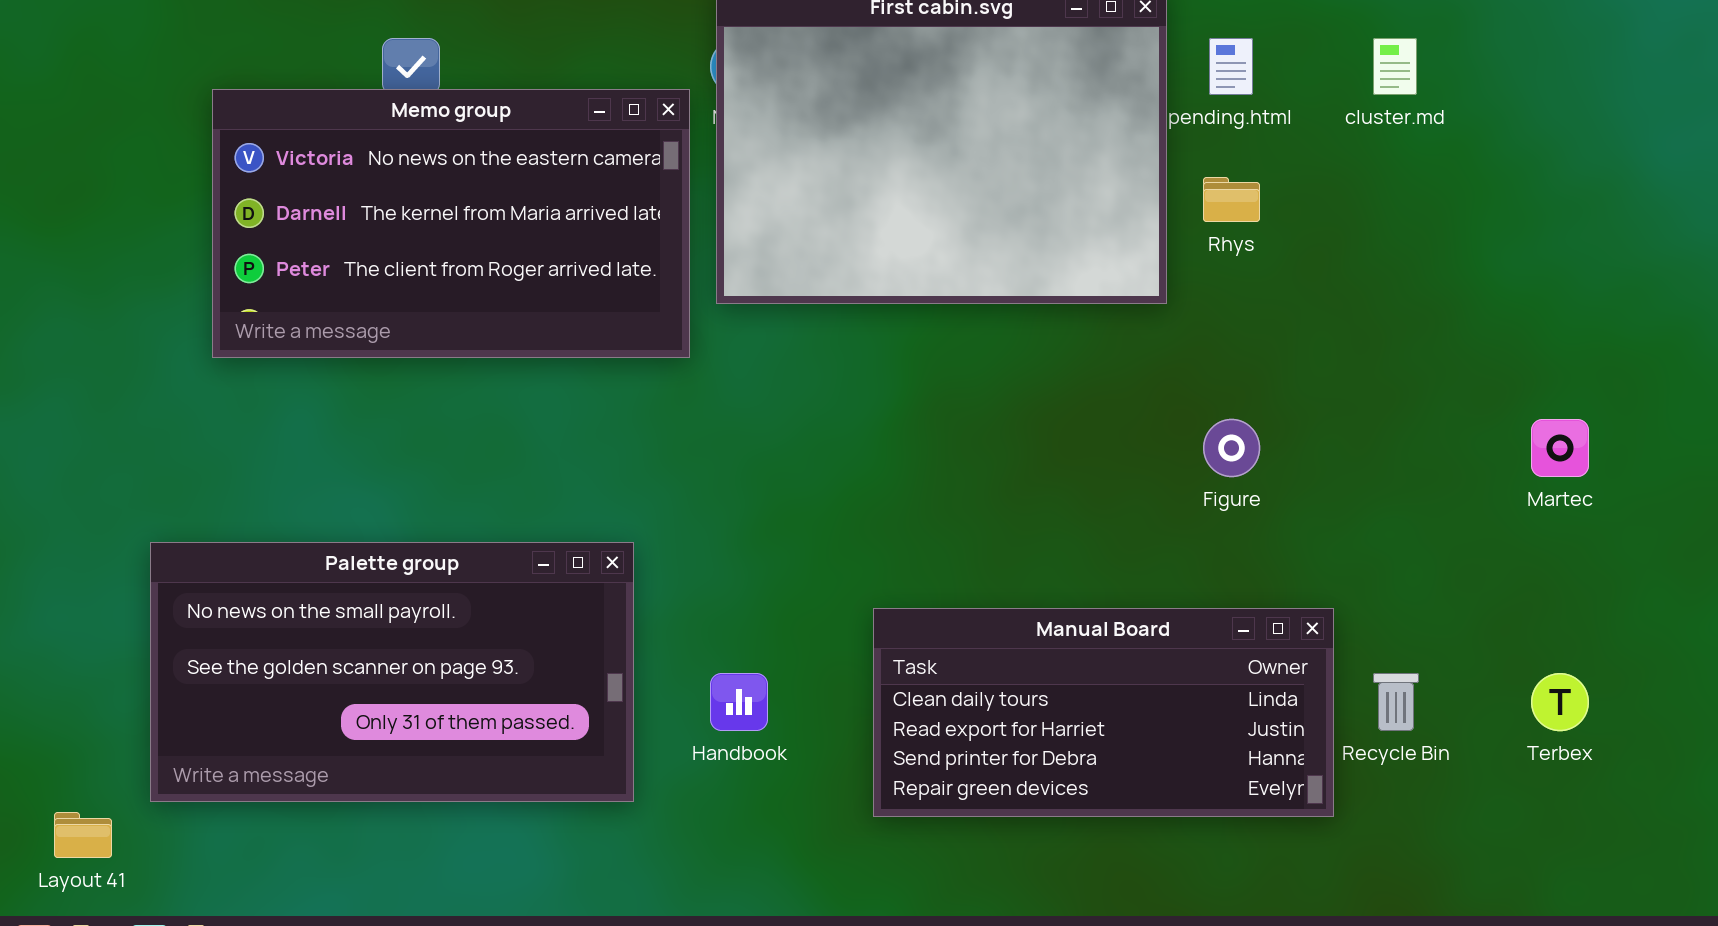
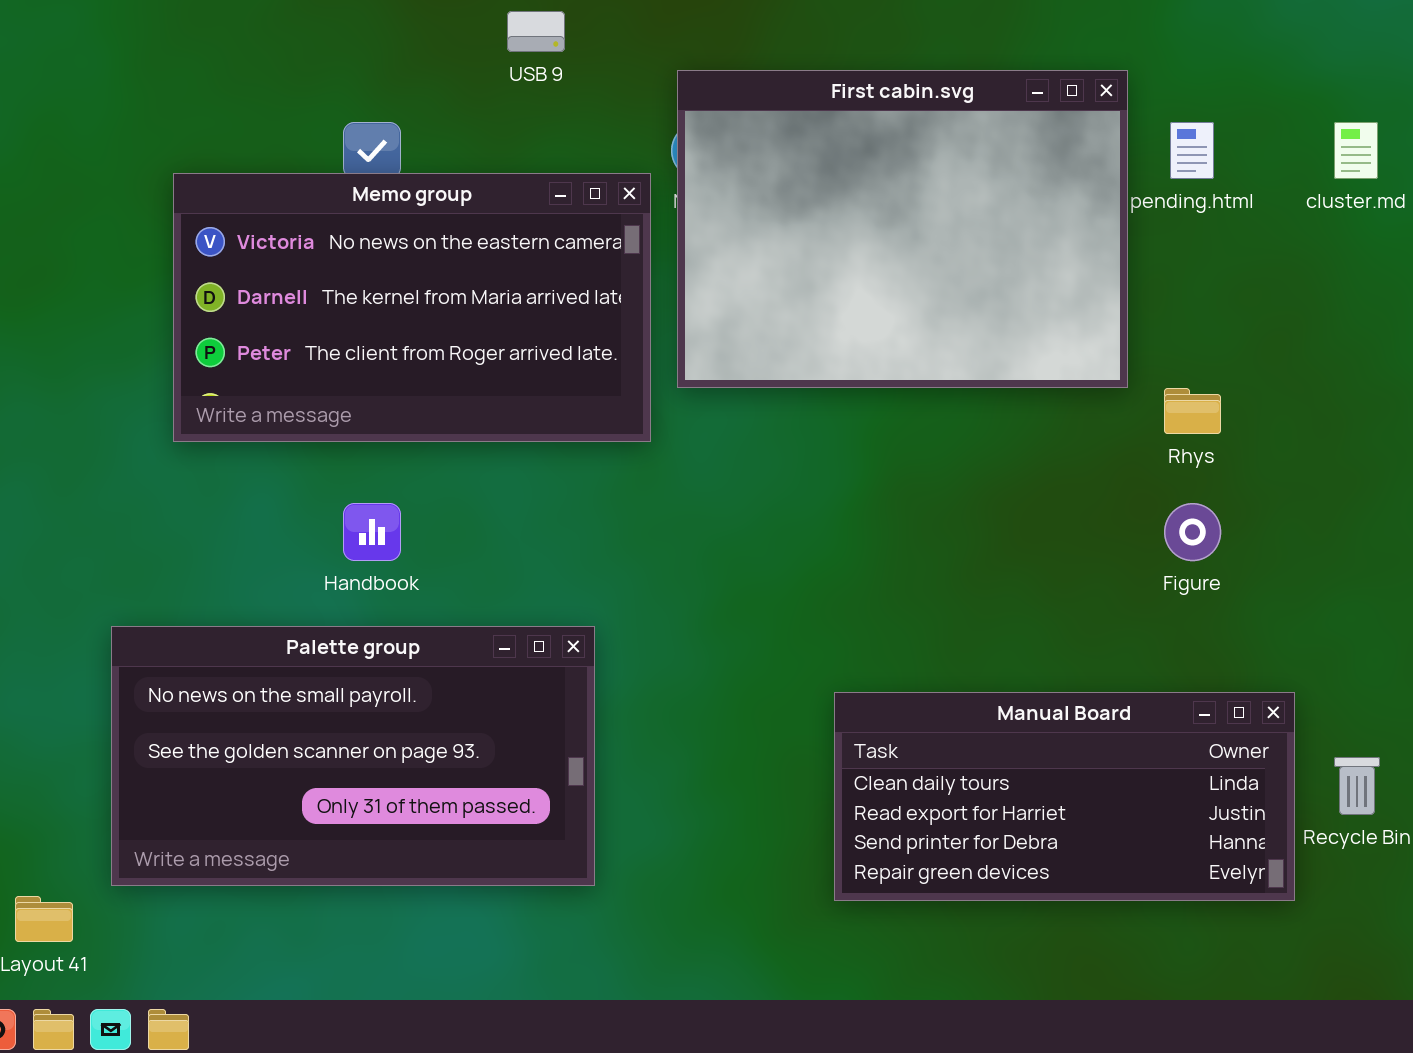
Rhys: [1203,177,1260,222] -> [1164,388,1221,434], moved
Handbook: [710,673,768,731] -> [343,503,401,561], moved

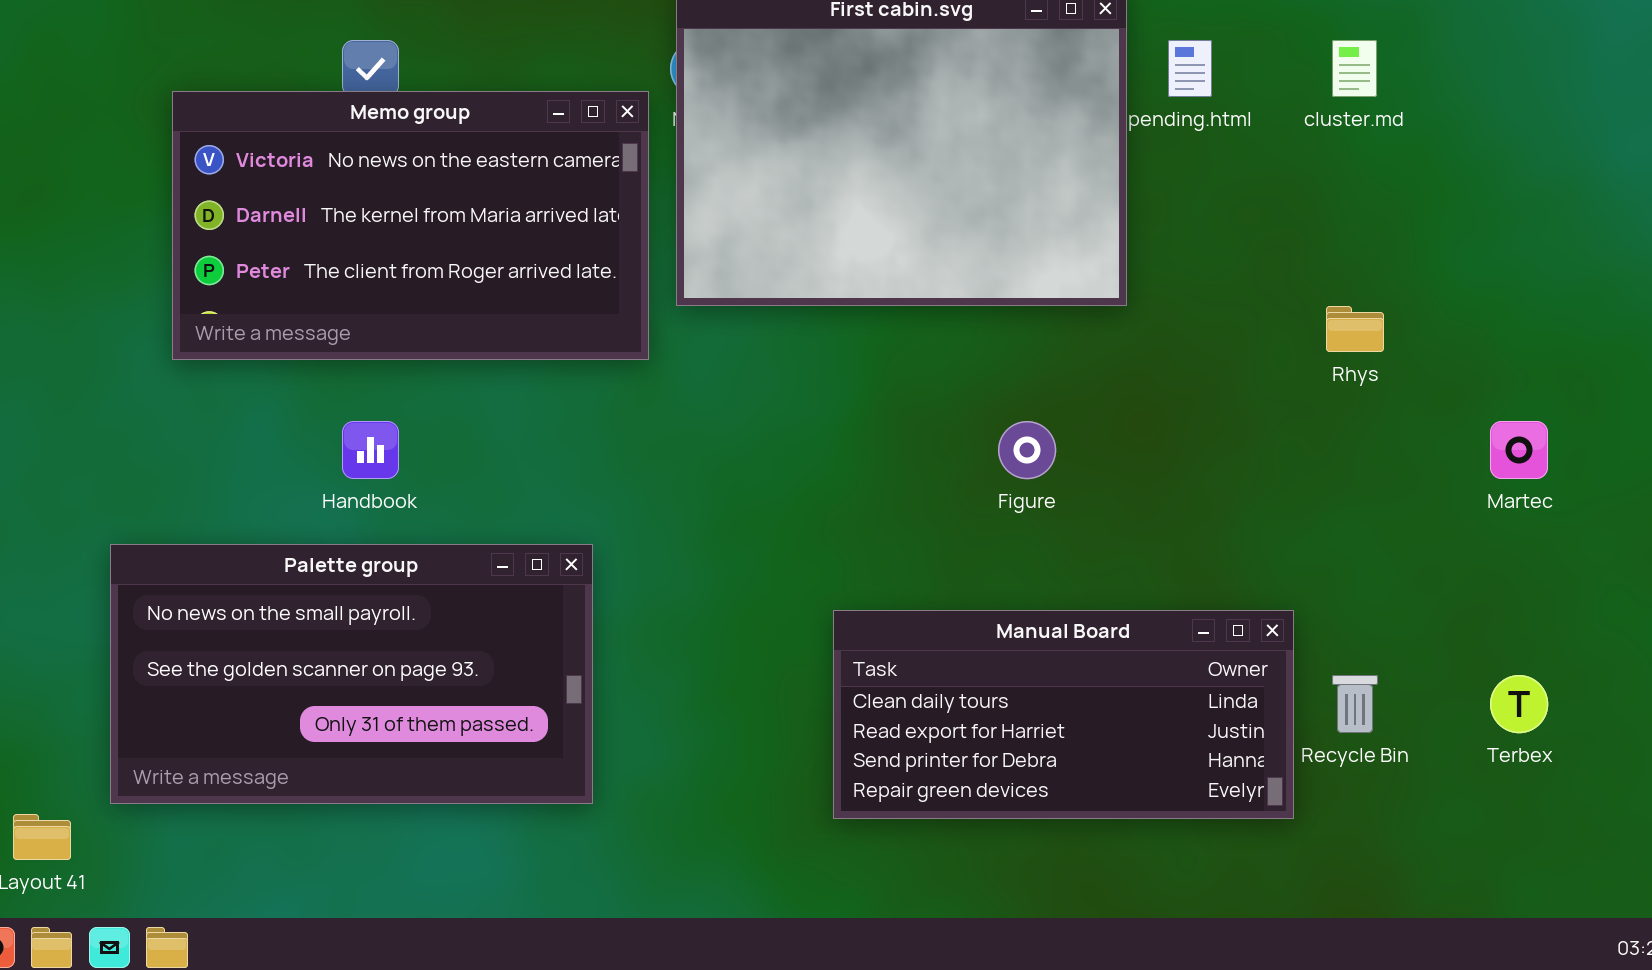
Rhys: [1164,388,1221,434] -> [1326,306,1384,352], moved
Figure: [1164,503,1221,561] -> [998,421,1056,479], moved

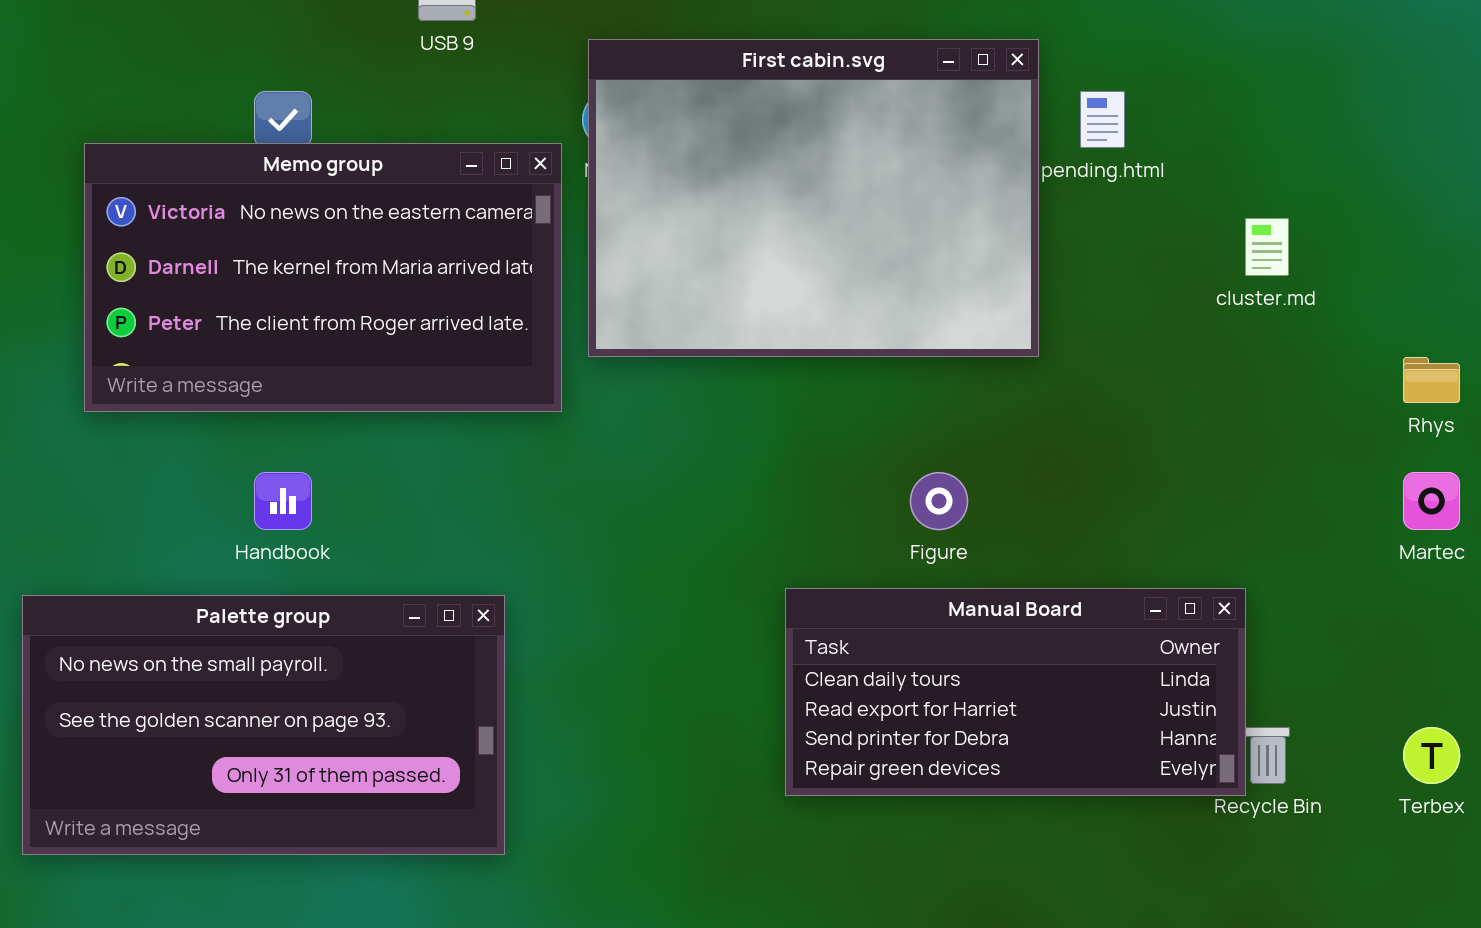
cluster.md: [1332,40,1377,97] -> [1245,218,1289,276], moved
Rhys: [1326,306,1384,352] -> [1403,357,1460,403], moved
Manual Board: [833,610,1294,819] -> [785,588,1246,796], moved

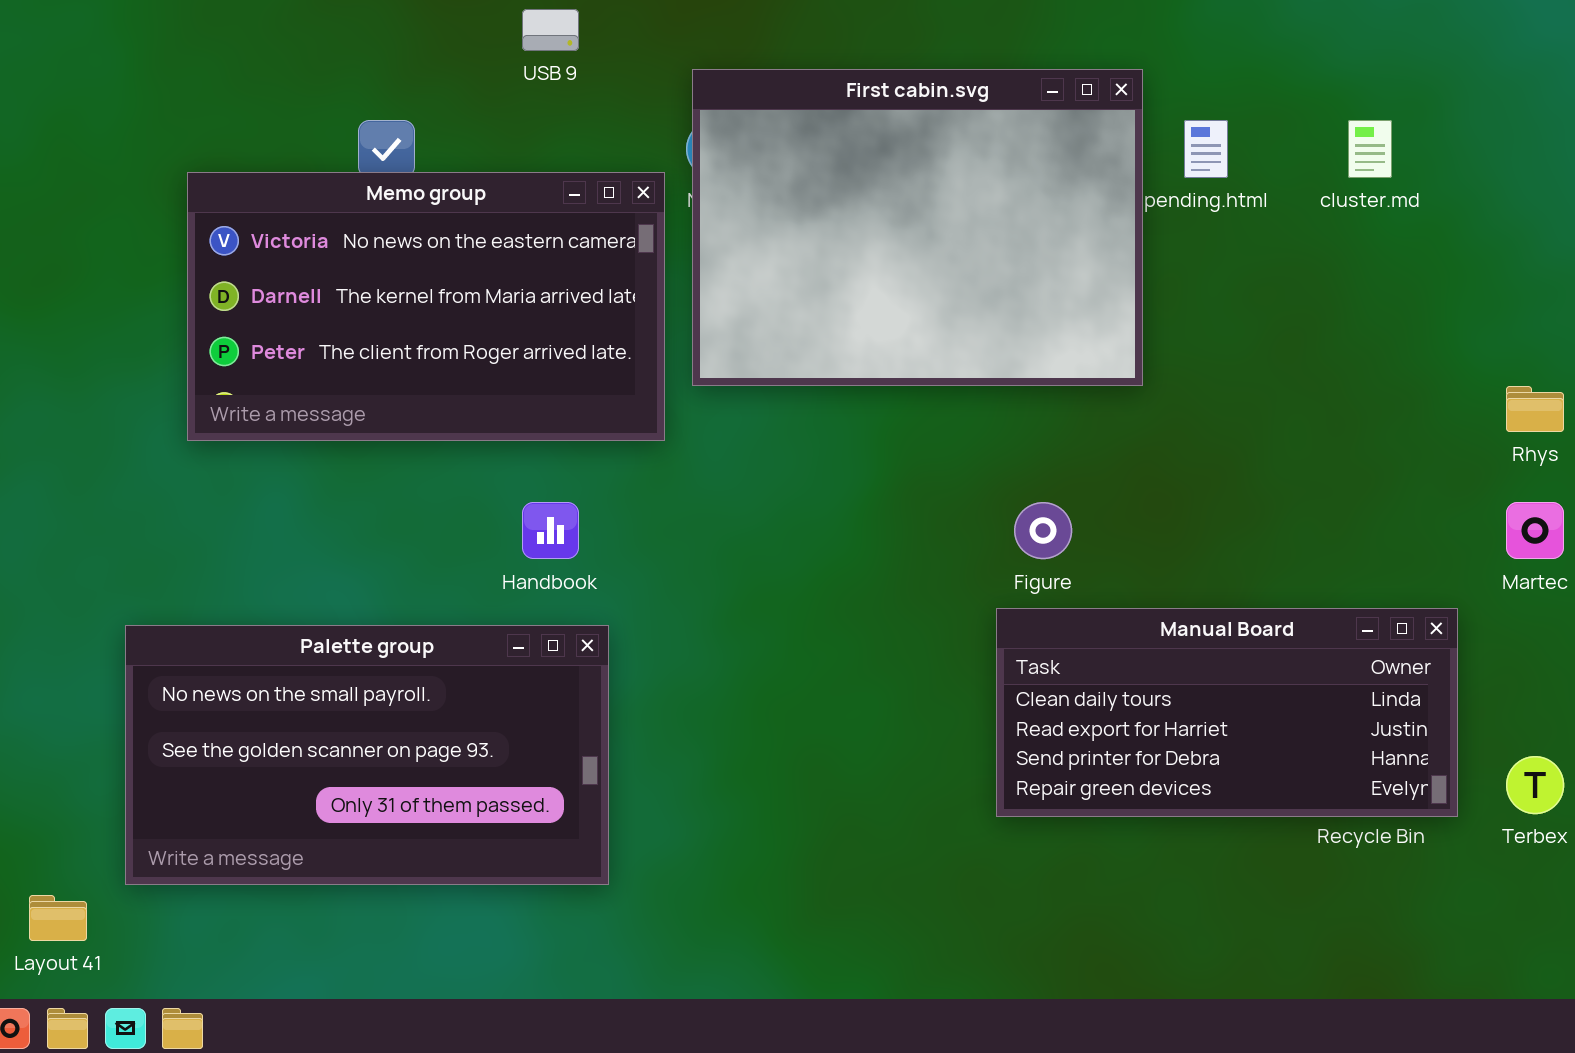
cluster.md: [1245,218,1289,276] -> [1348,120,1392,178], moved
Handbook: [254,472,312,530] -> [522,502,579,559], moved
Manual Board: [785,588,1246,796] -> [996,608,1458,817], moved

